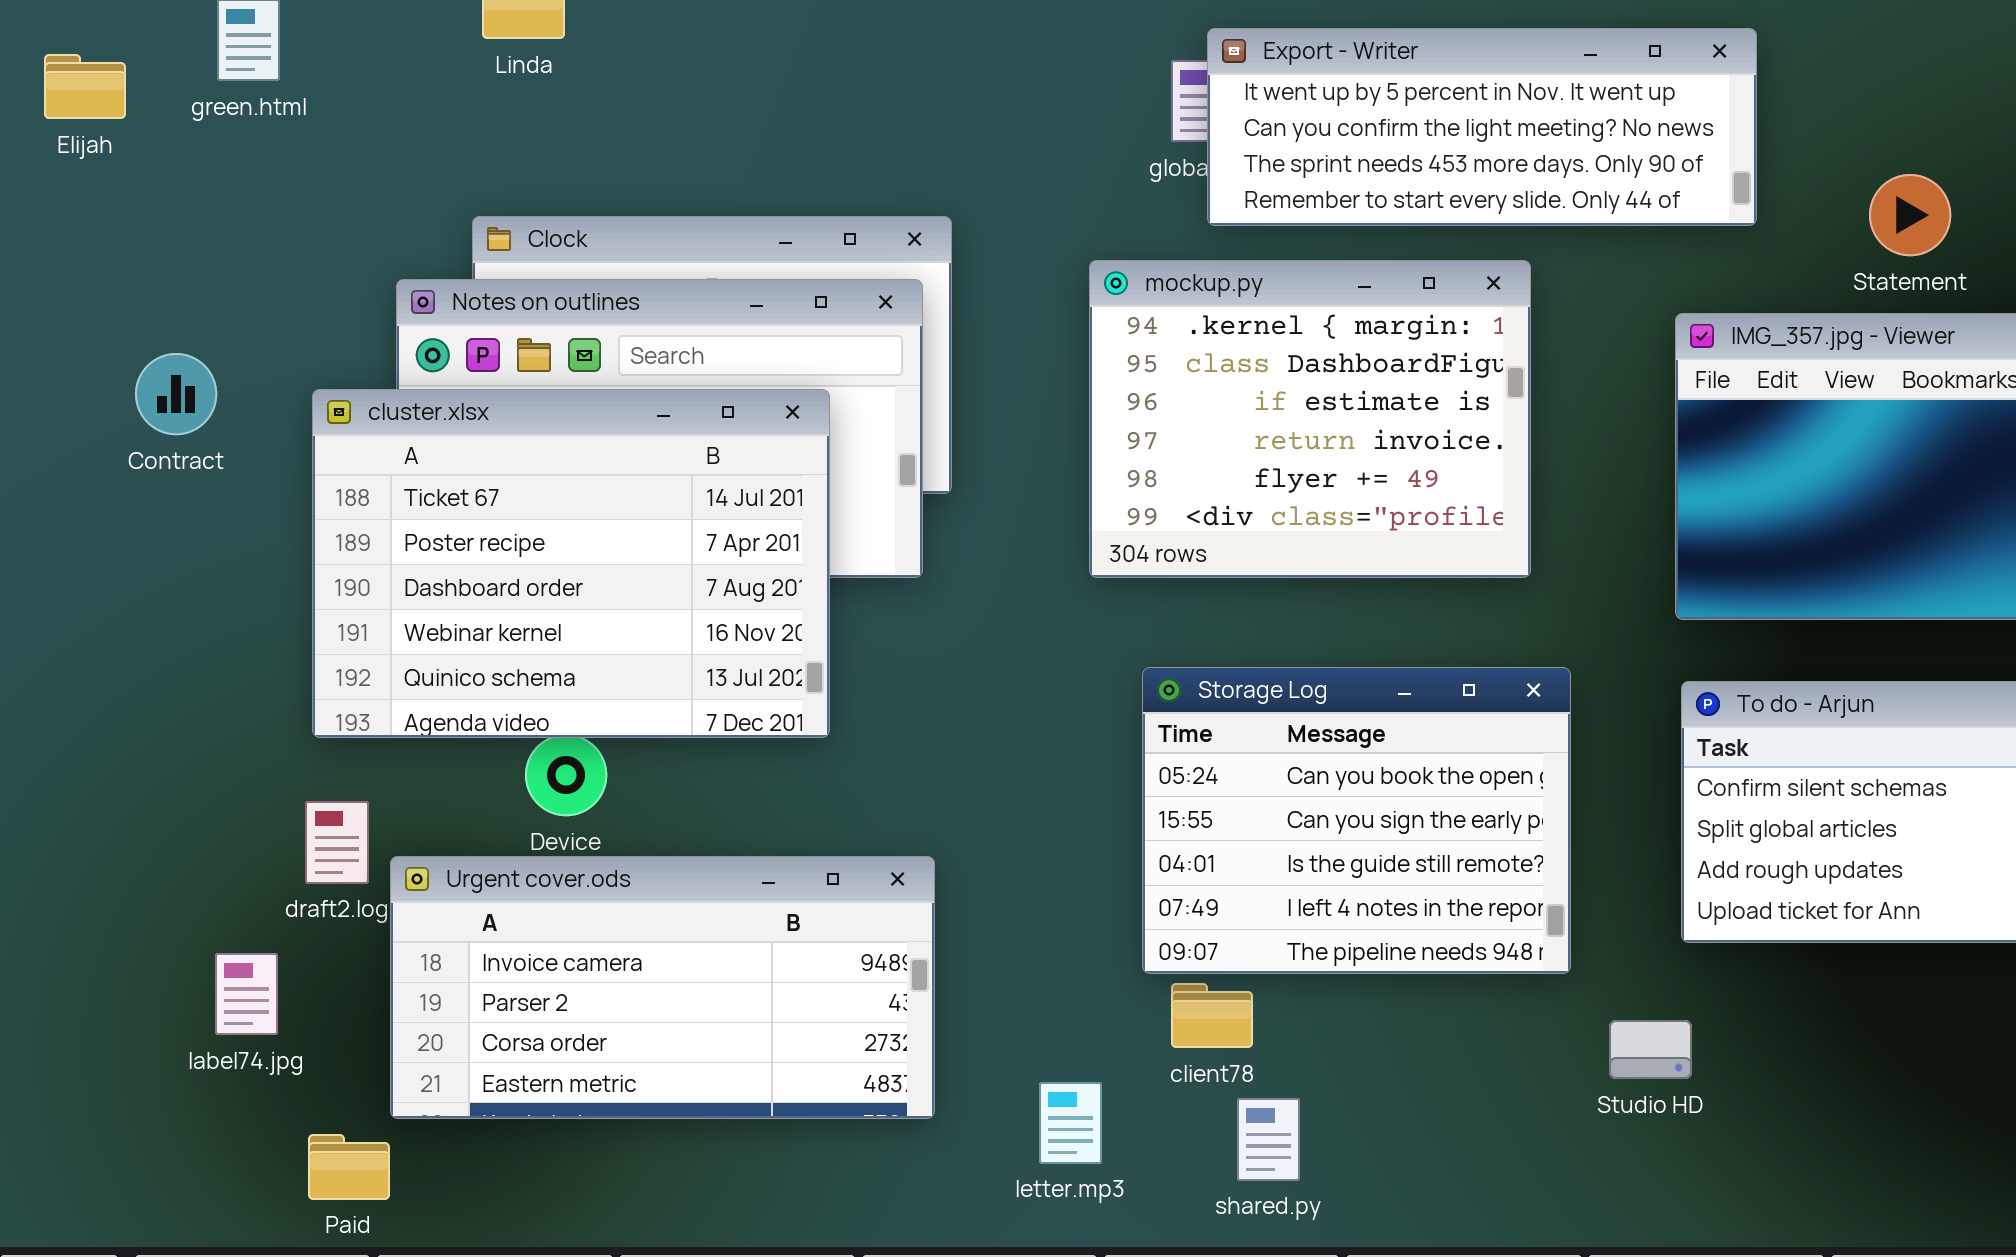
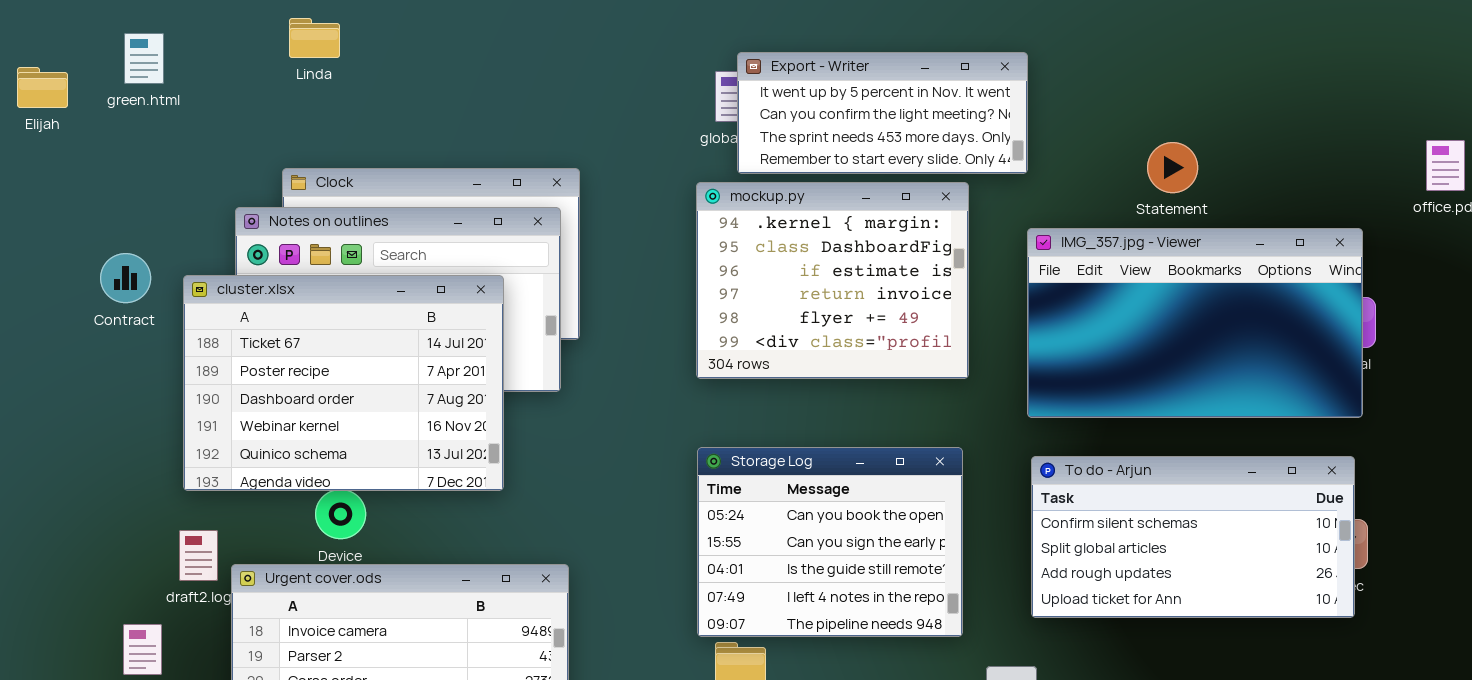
Export - Writer: [1207,28,1757,226] -> [737,52,1028,174], resized
mockup.py: [1089,260,1531,578] -> [696,182,969,379], moved
Contract: [135,353,217,435] -> [100,253,151,303], moved

